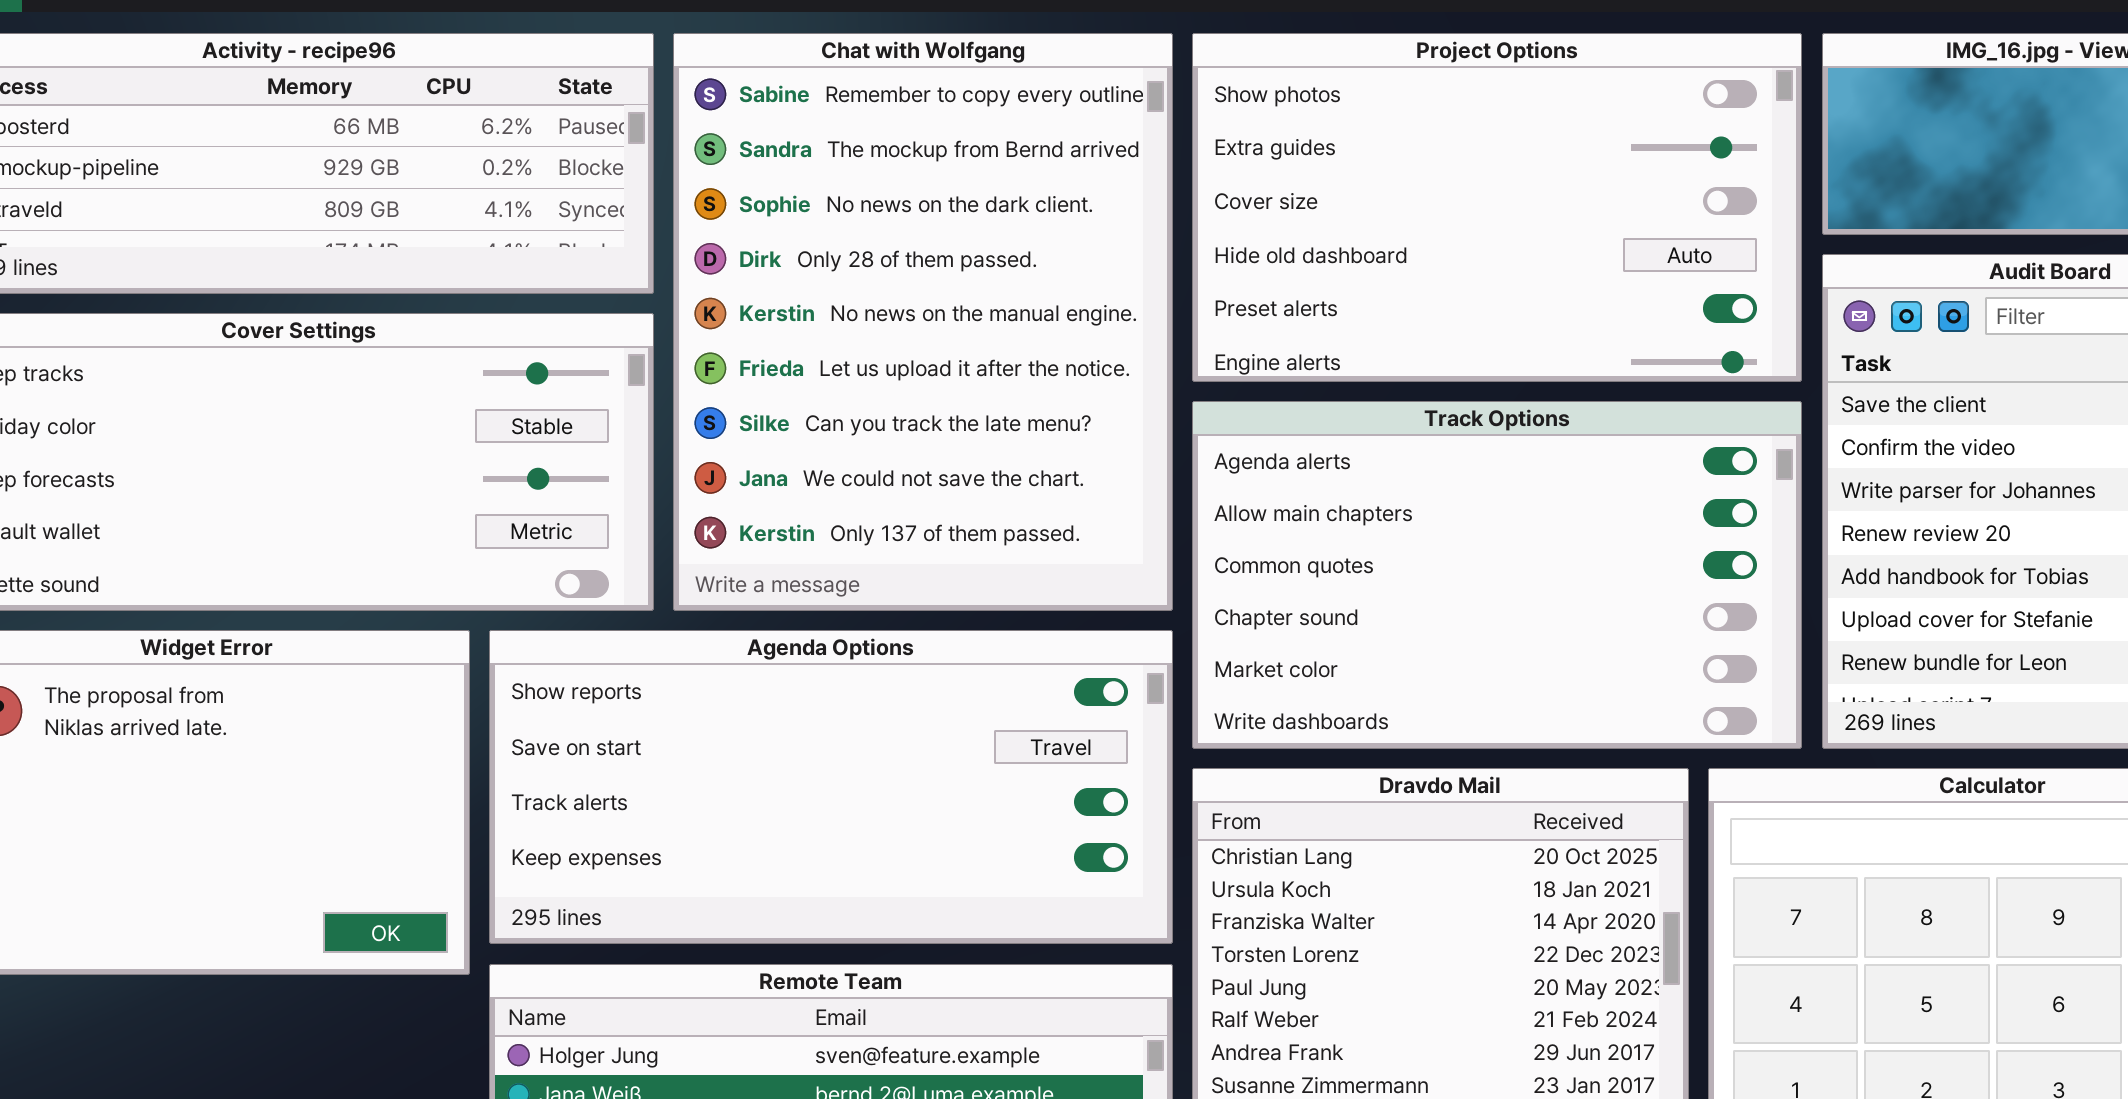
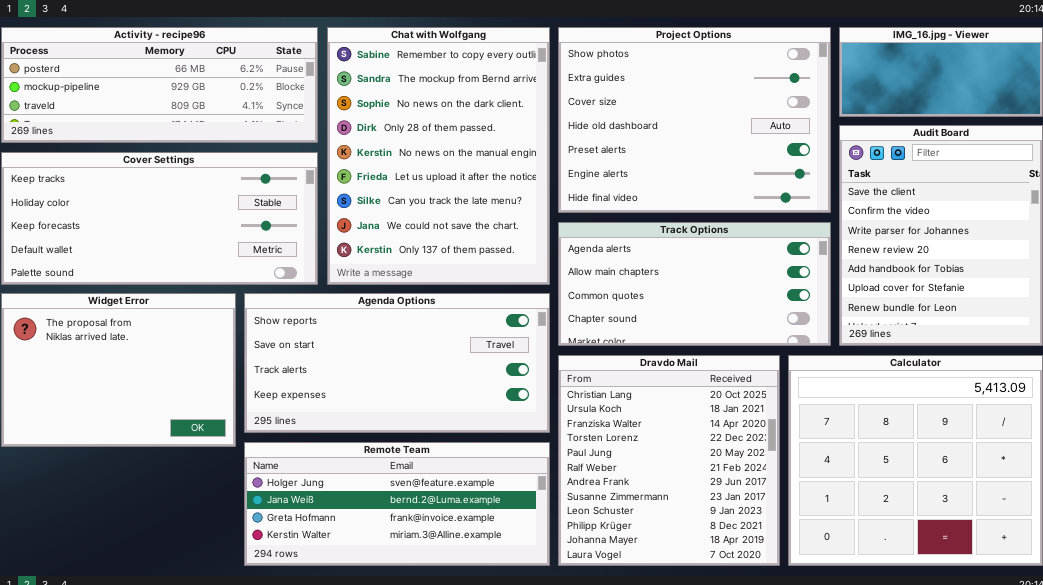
Project Options: [1192,33,1802,382] -> [558,27,831,213], resized
Track Options: [1192,401,1802,749] -> [558,222,831,346], resized

